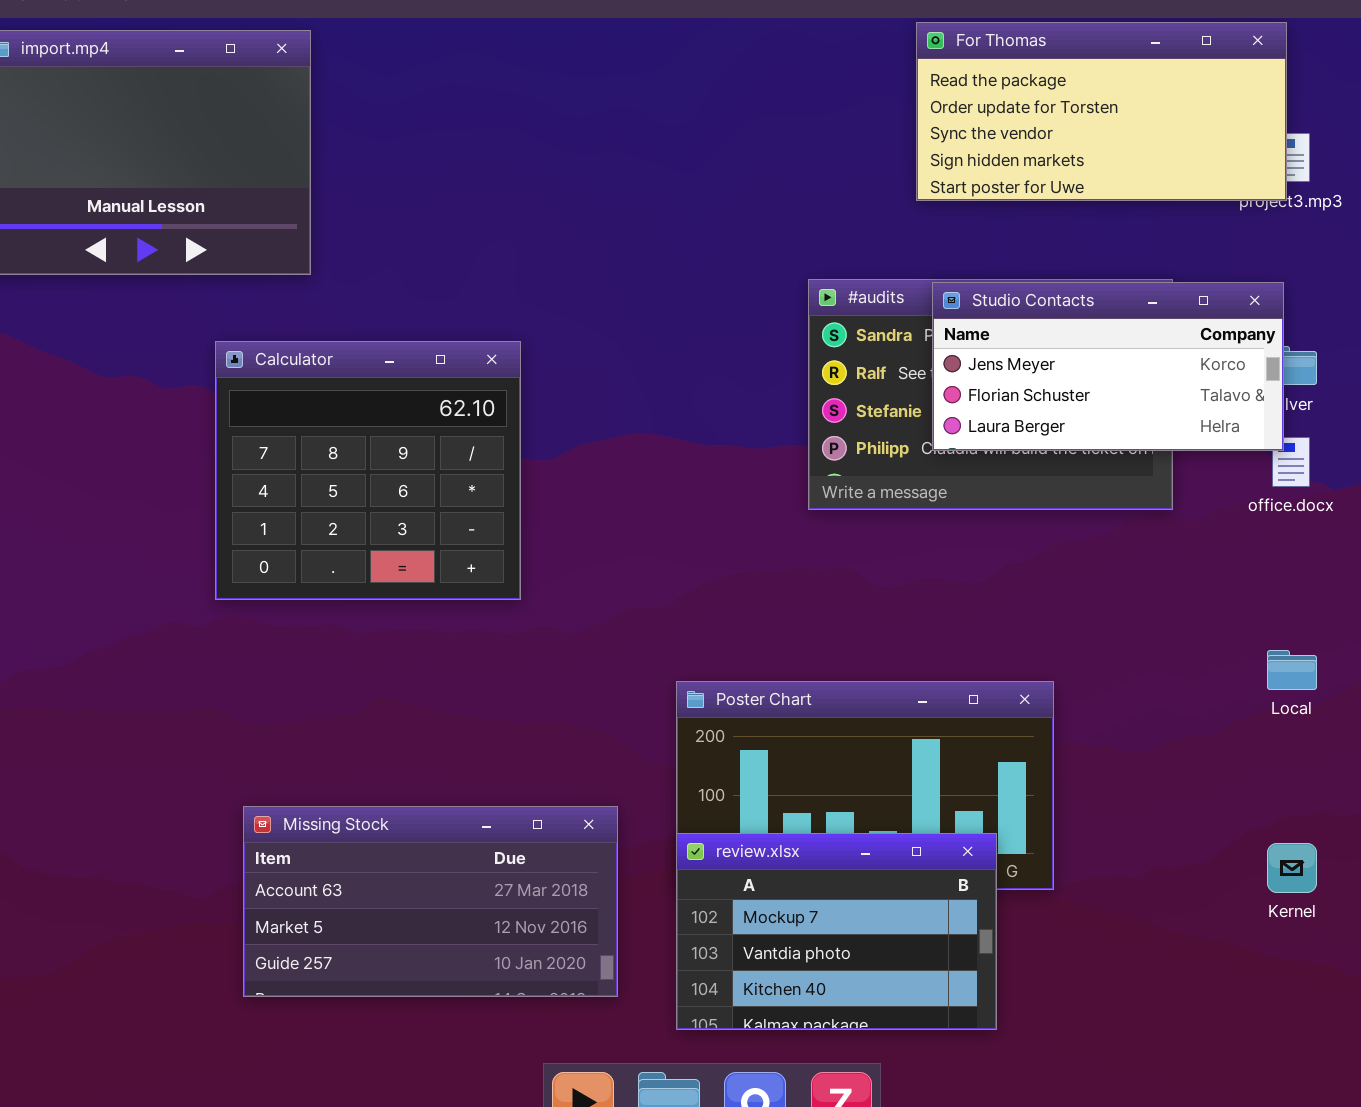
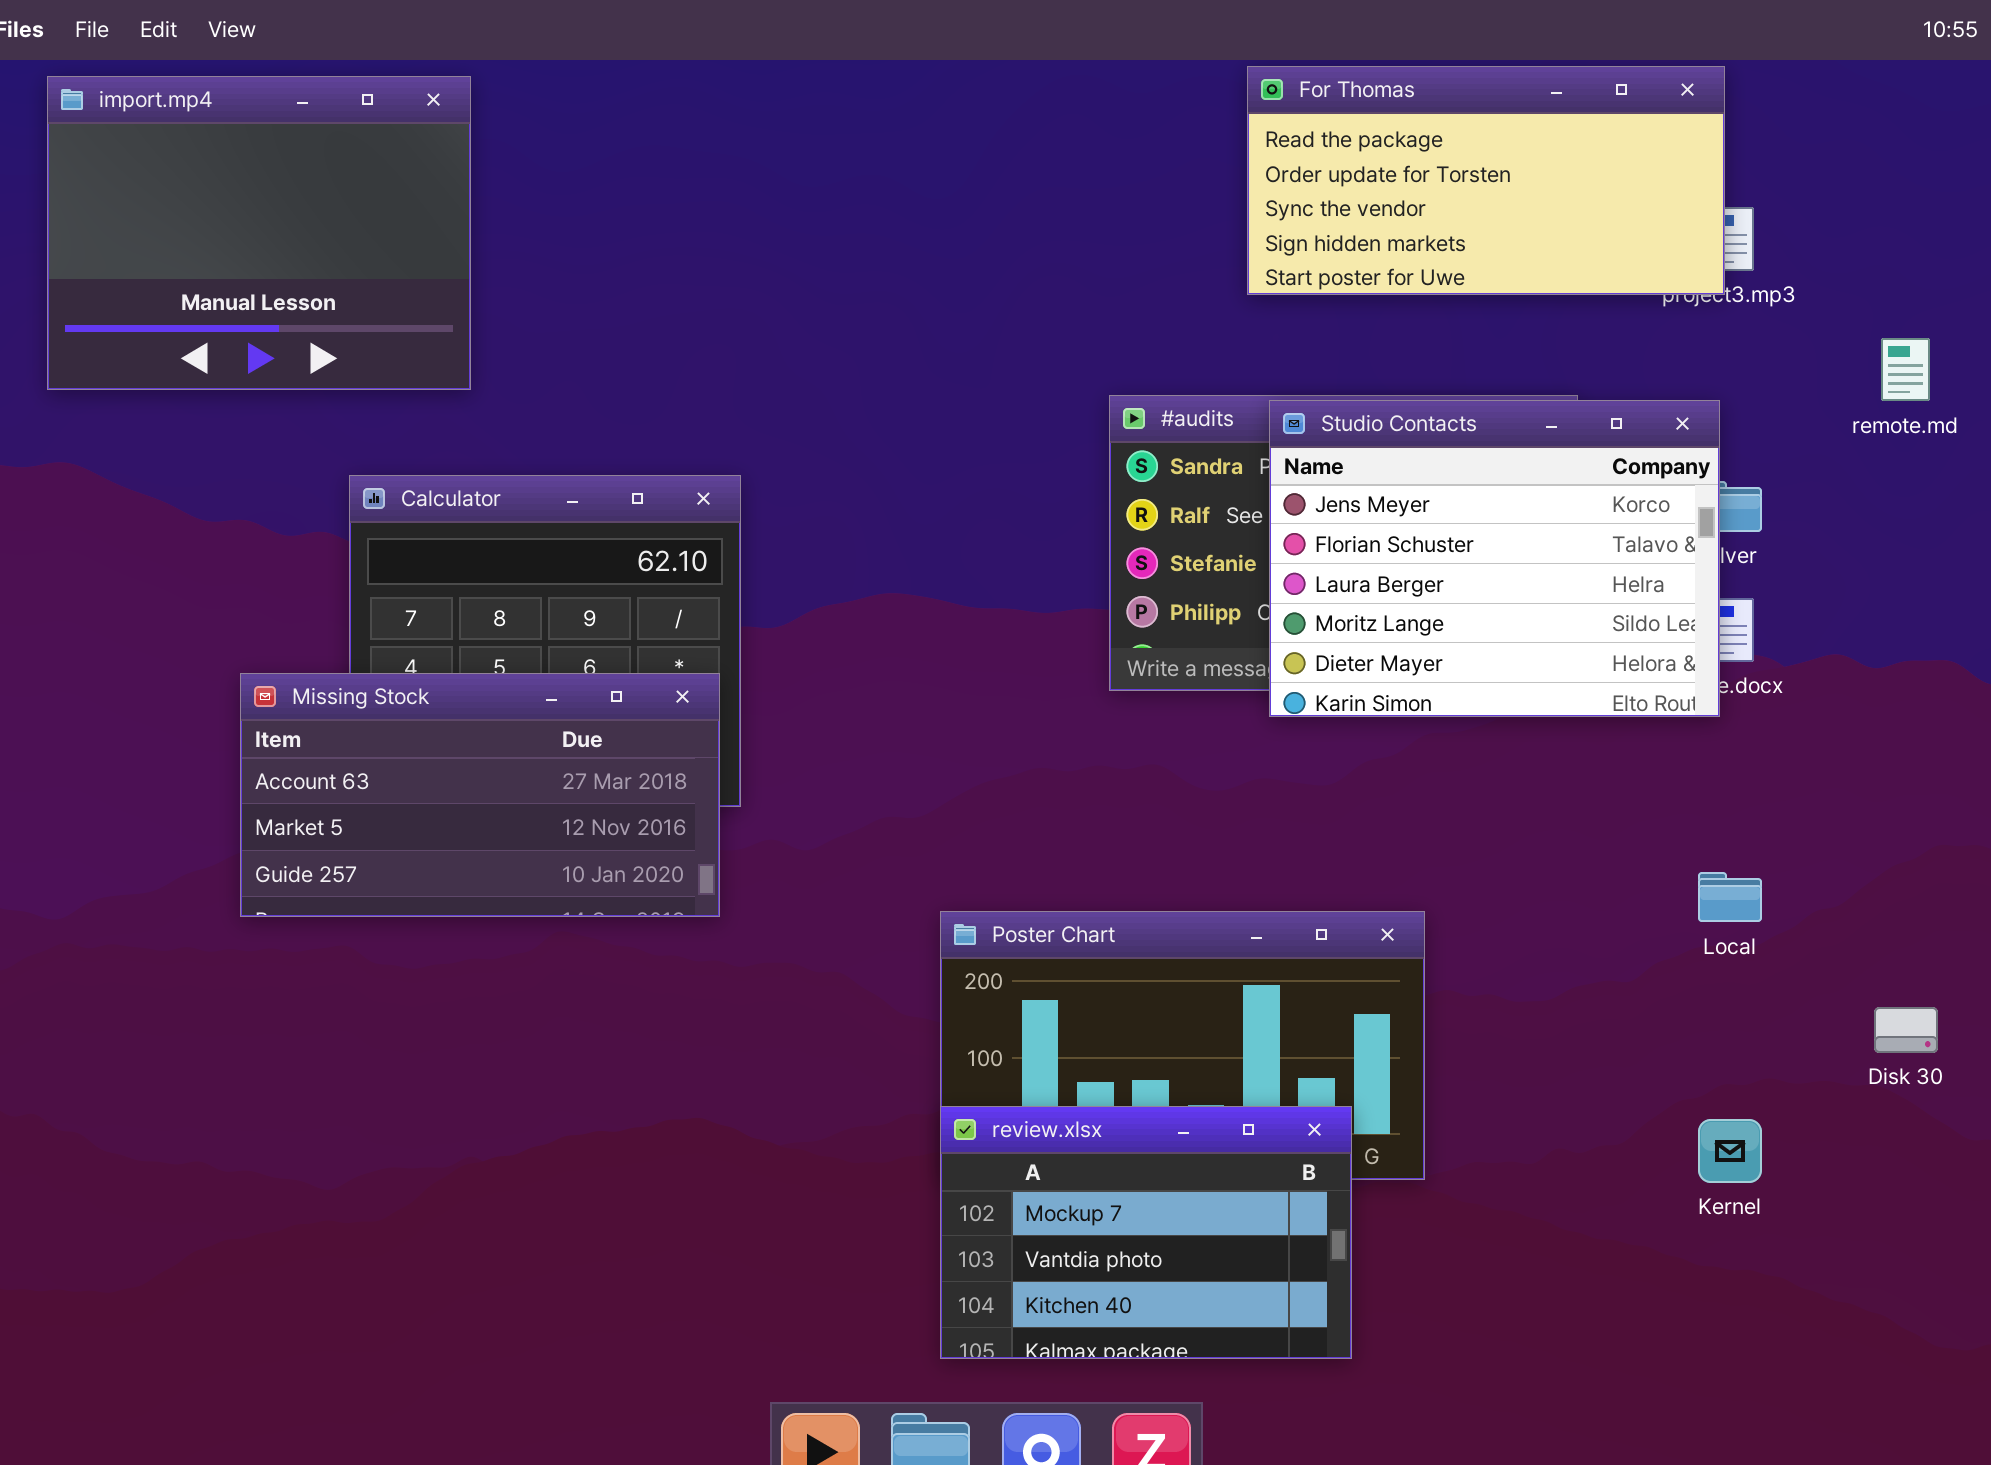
Studio Contacts: [932,282,1284,451] -> [1269,400,1720,717], resized
Missing Stock: [243,806,618,997] -> [240,673,720,917], moved

